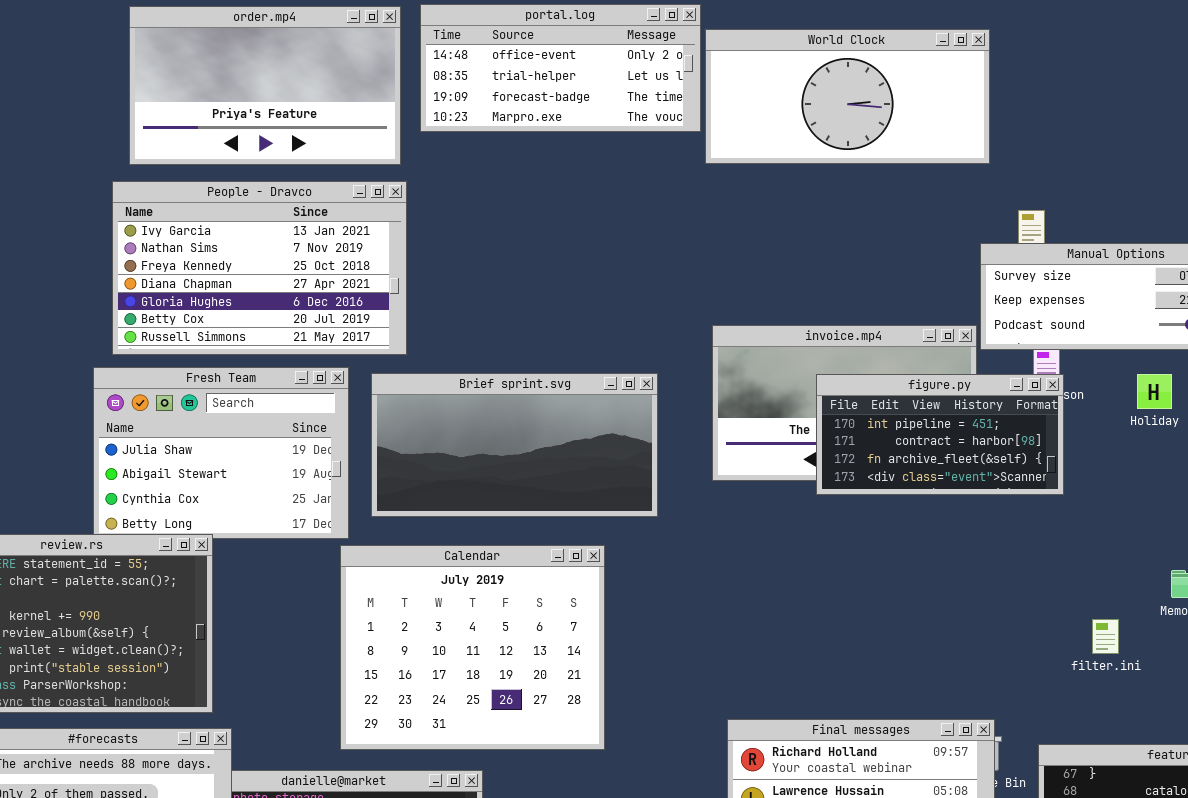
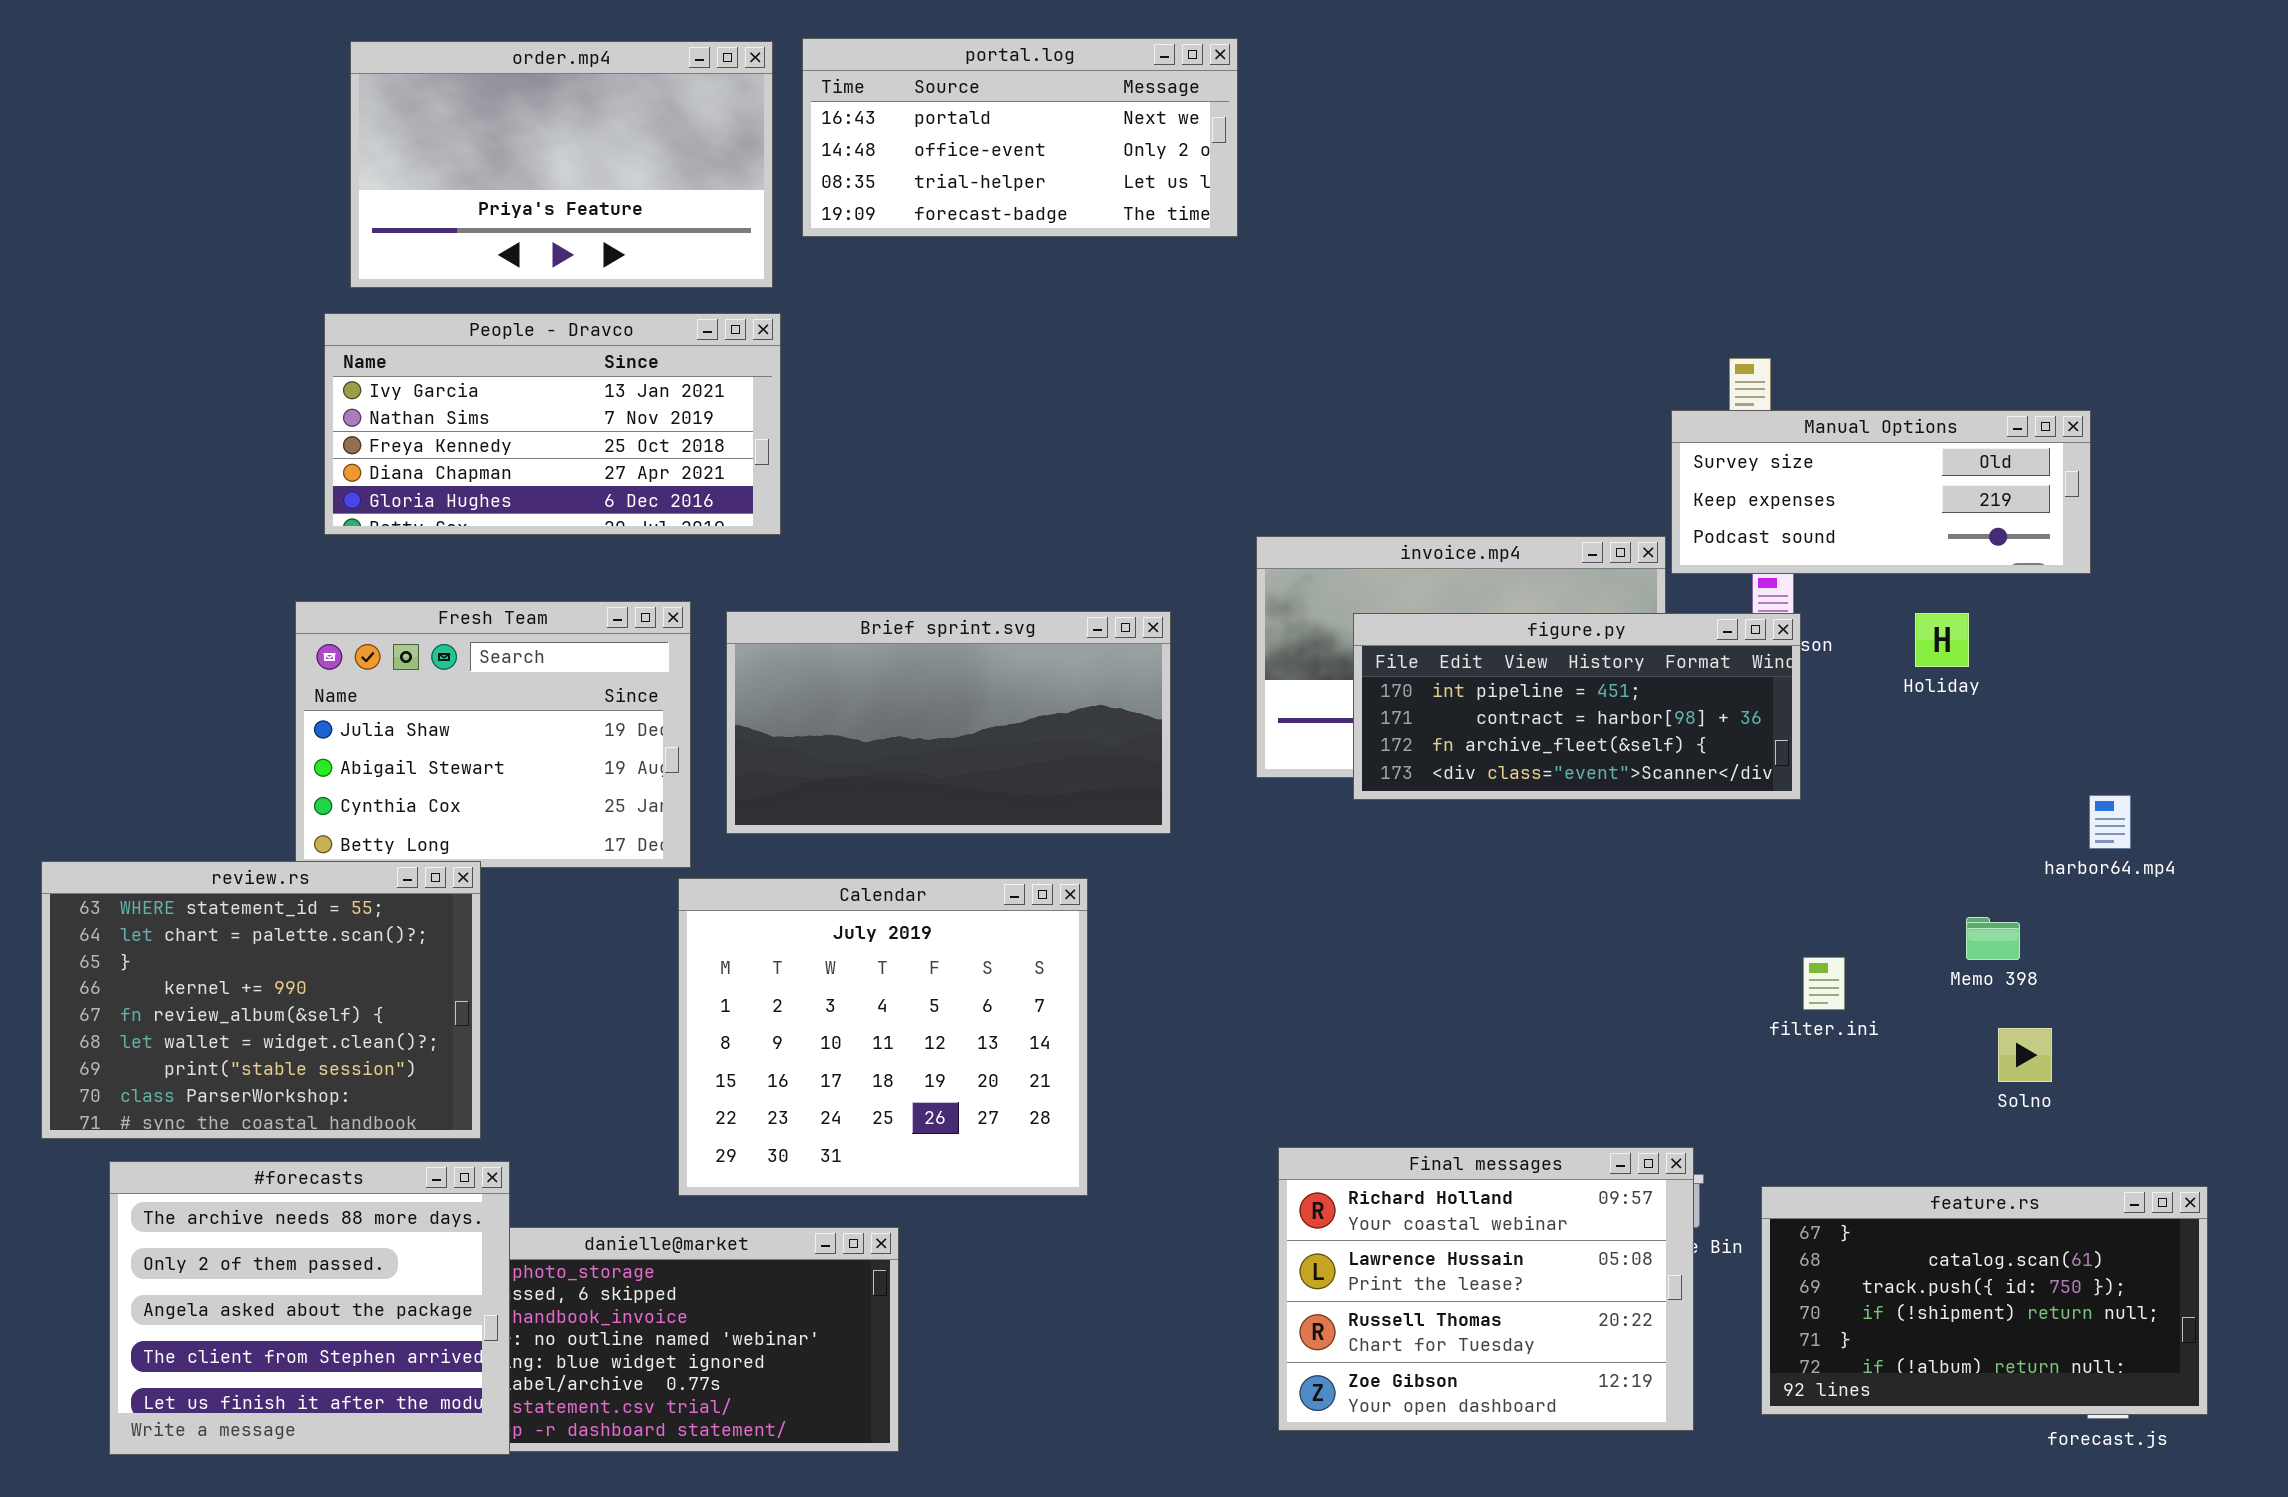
portal.log: [420,4,701,132] -> [802,38,1238,237], scrolled up 1 row
World Clock: [705,29,990,164] -> none, closed
People - Dravco: [112,181,407,355] -> [324,313,781,535], resized
figure.py: [816,374,1064,495] -> [1353,613,1801,800], resized
filter.ini: [1092,619,1119,654] -> [1803,957,1845,1010], moved

